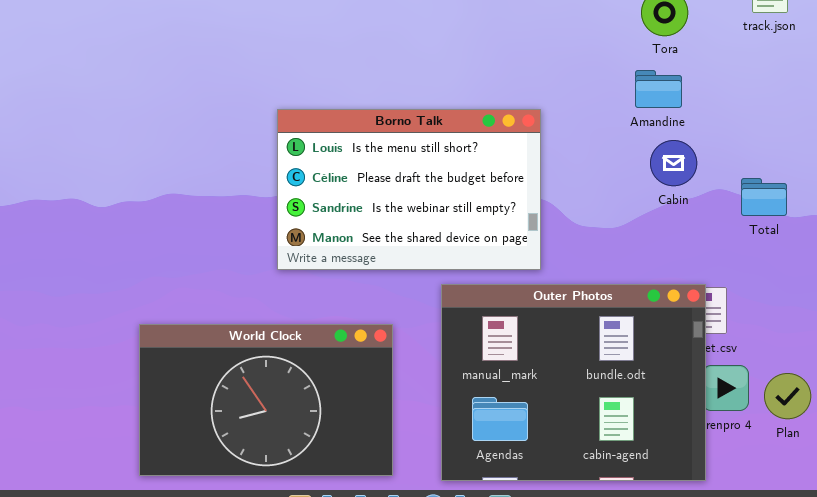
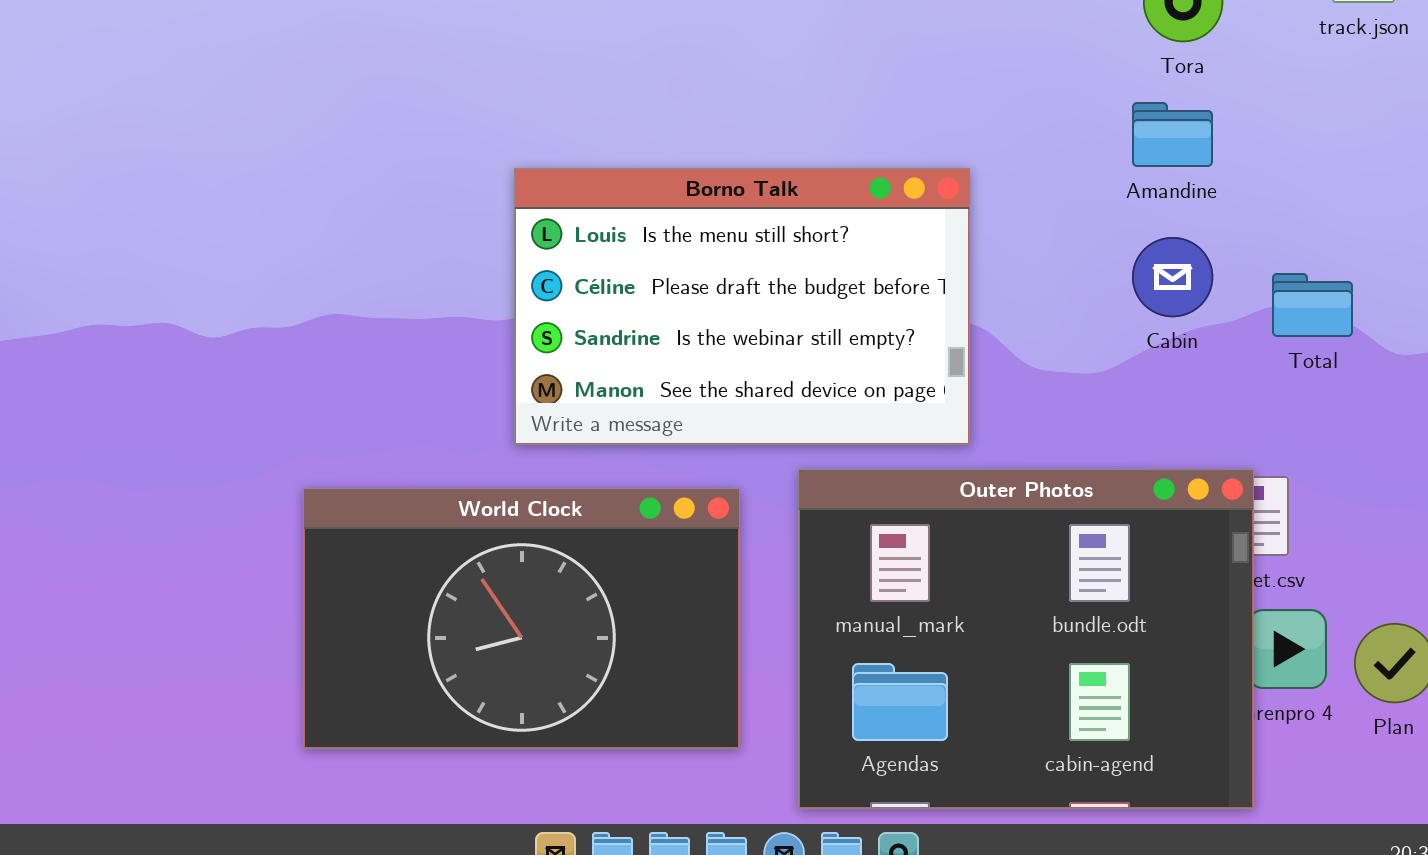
Cabin: [650,140,697,186] -> [1132,237,1213,317], moved
Total: [741,178,787,216] -> [1272,273,1353,337], moved
World Clock: [139,324,393,476] -> [303,488,740,749], moved

